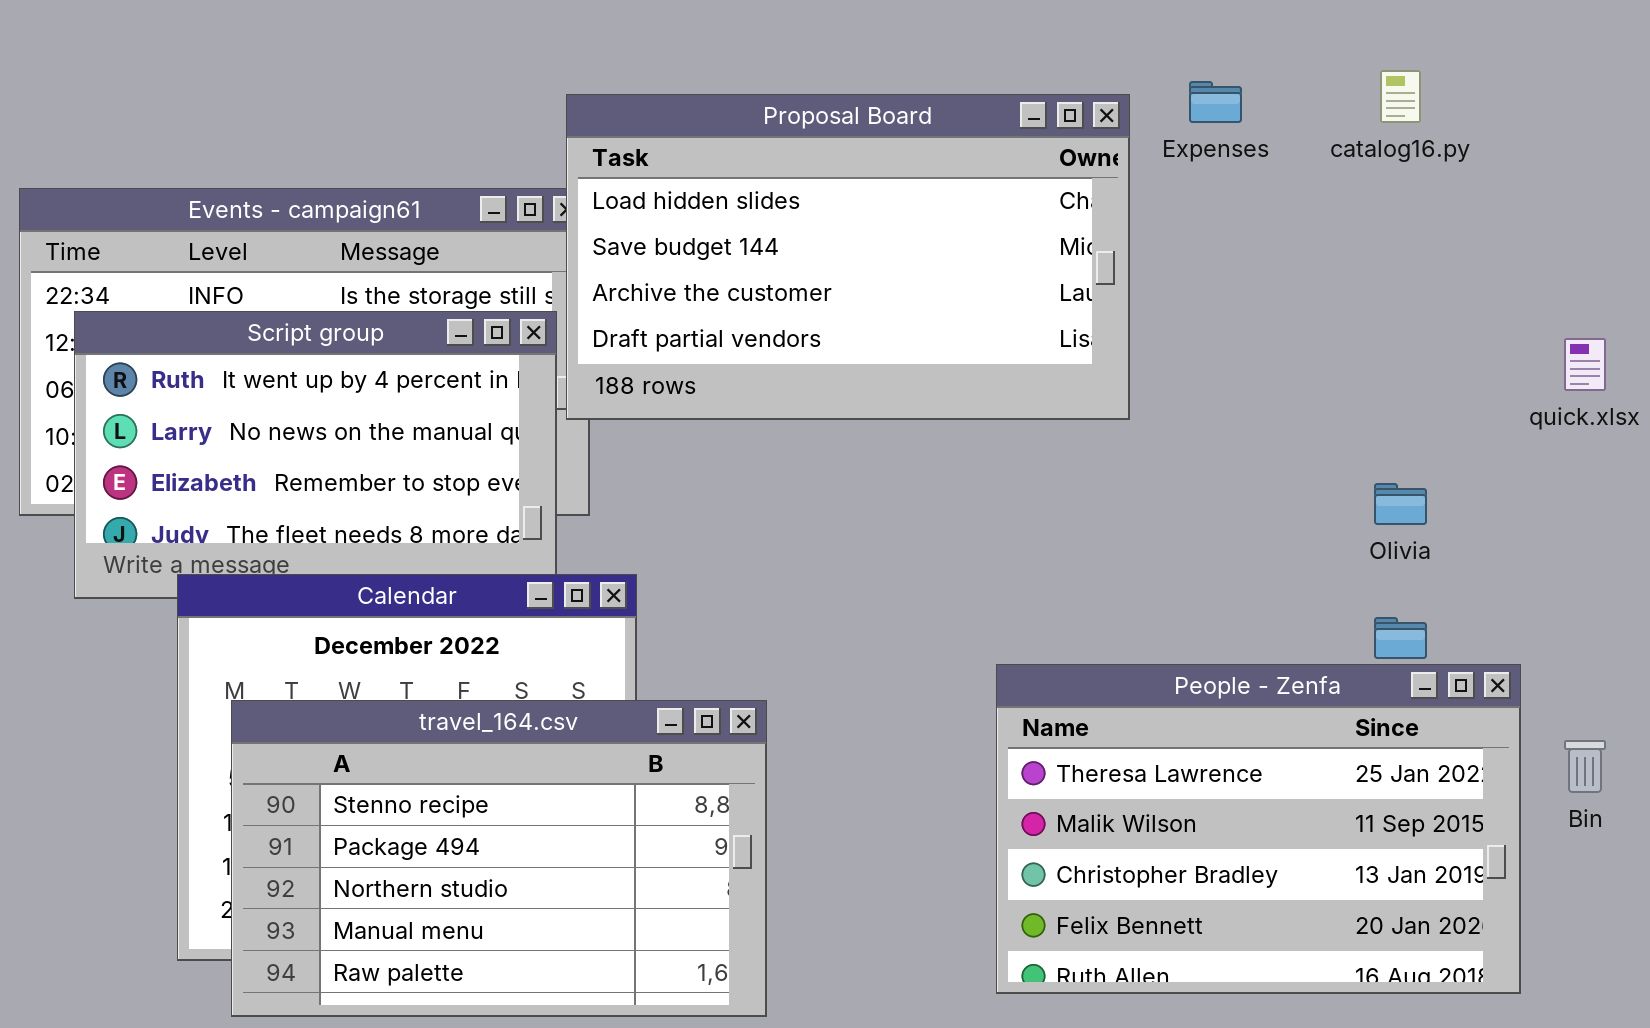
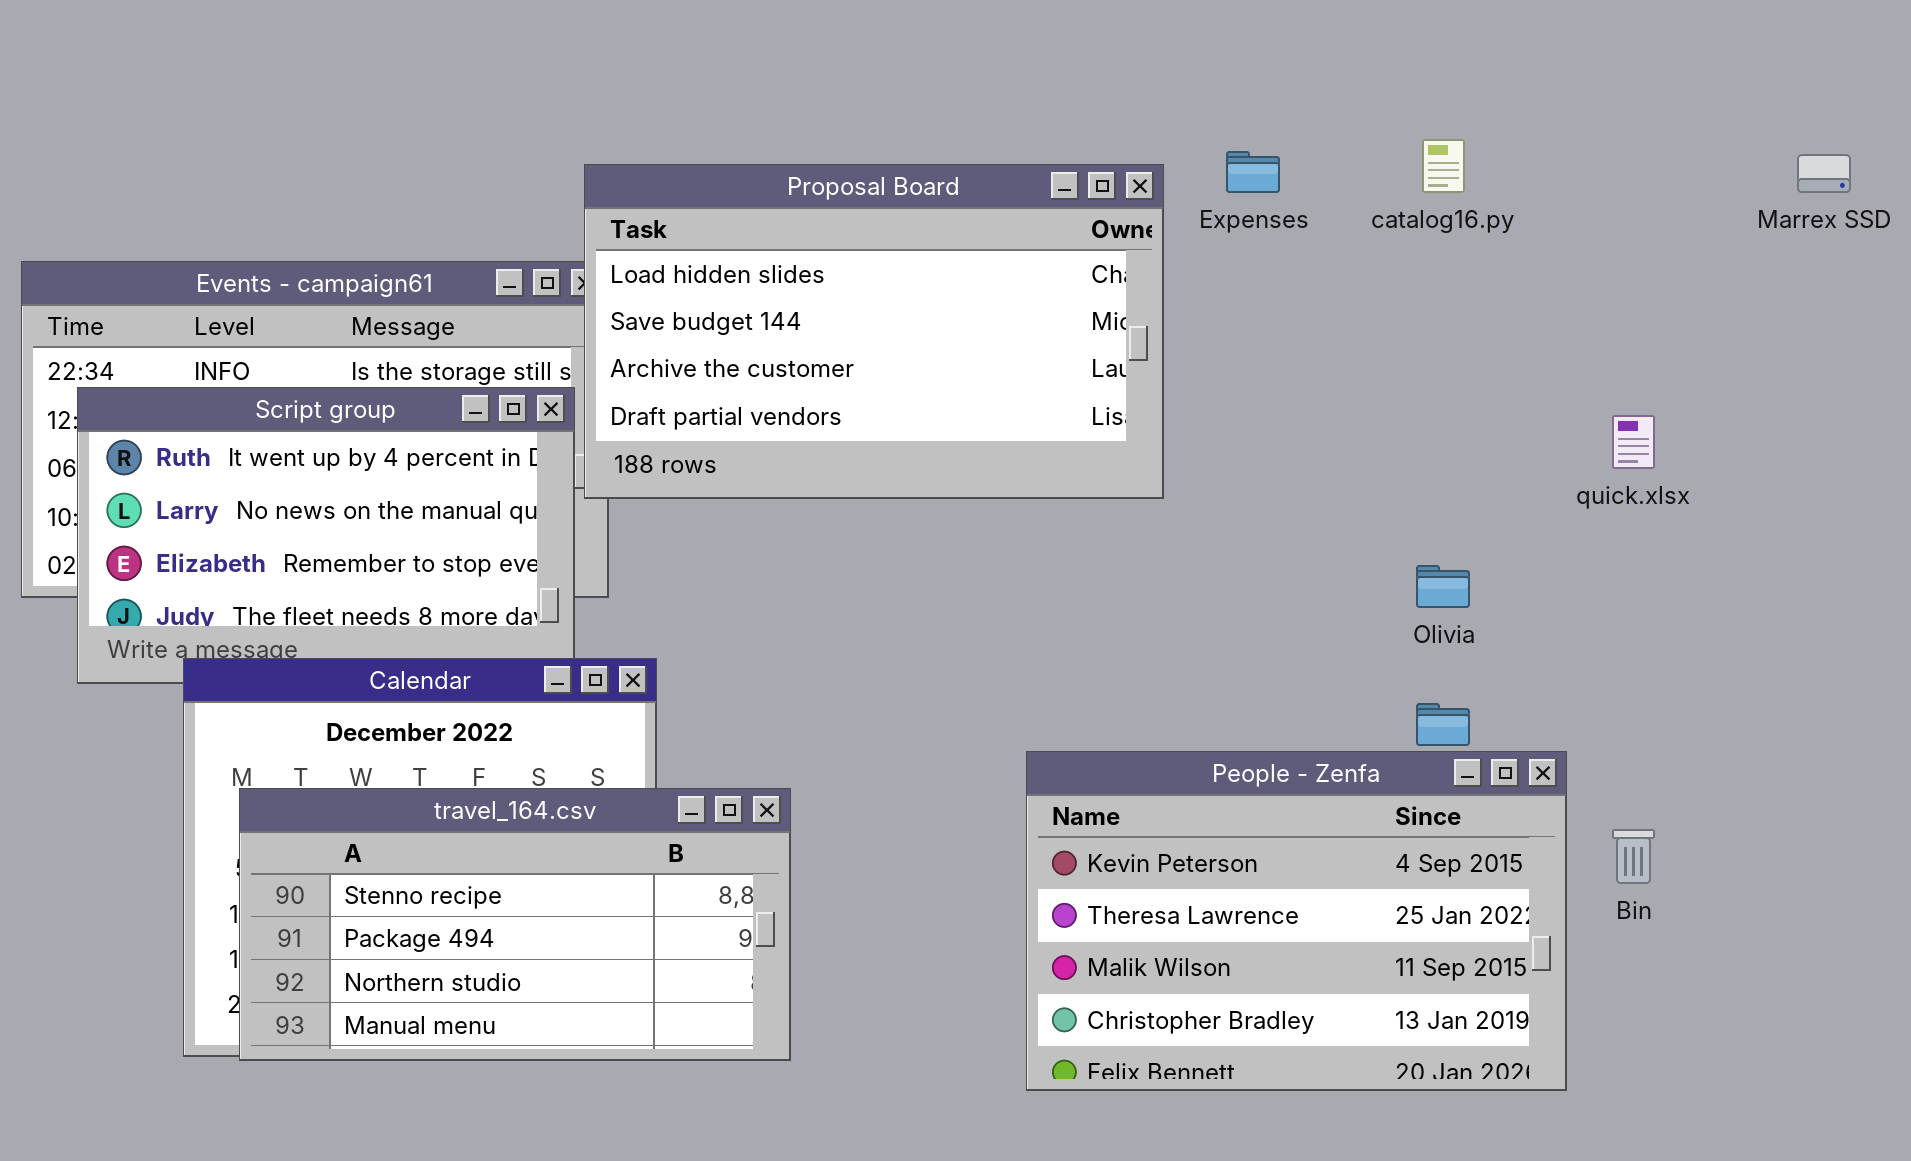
People - Zenfa: [996,664,1521,994] -> [1026,751,1567,1091], scrolled up 1 row
travel_164.csv: [231,700,767,1017] -> [239,788,791,1061], resized

